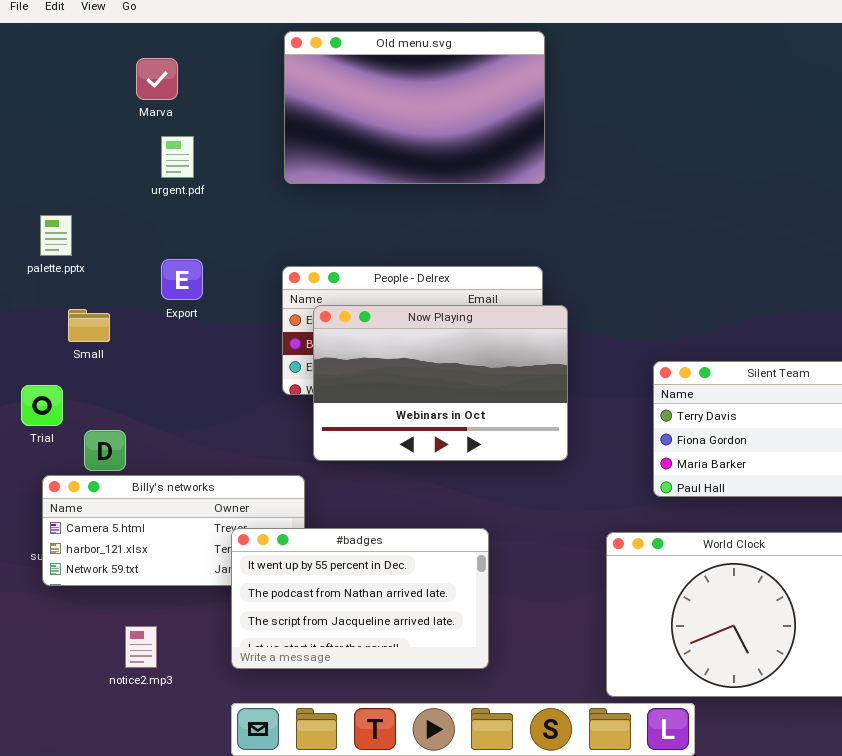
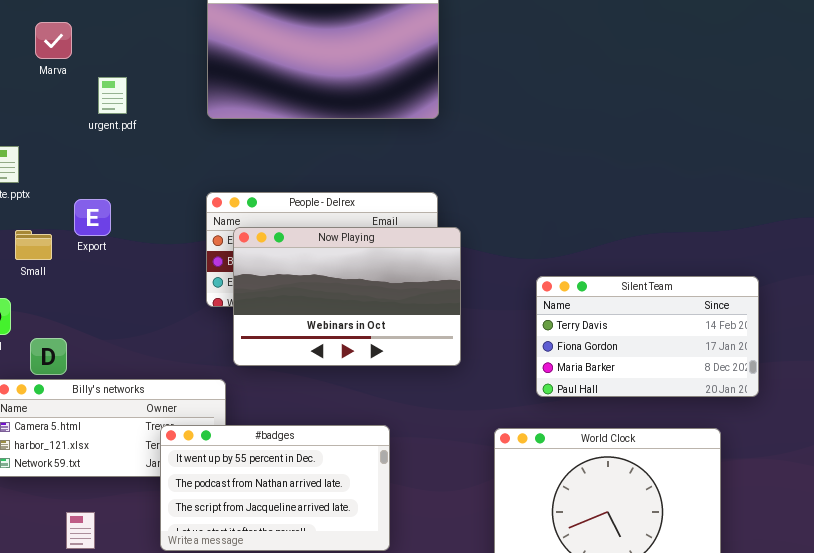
Marva: [136,58,178,100] -> [35,22,72,59], moved
Export: [161,259,203,300] -> [74,199,111,236], moved

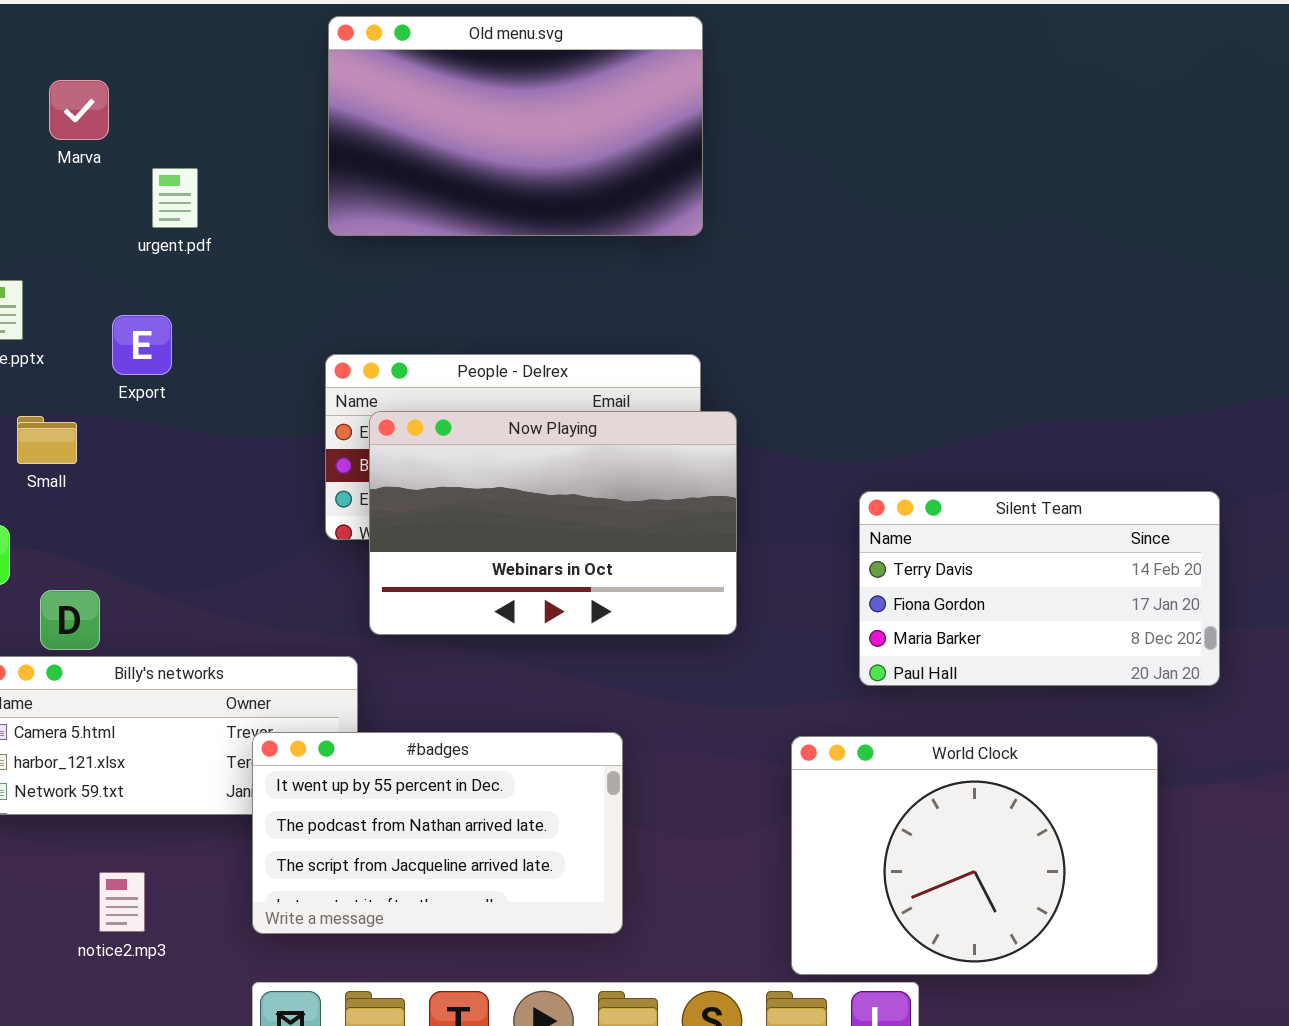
Export: [74,199,111,236] -> [112,315,172,375], moved

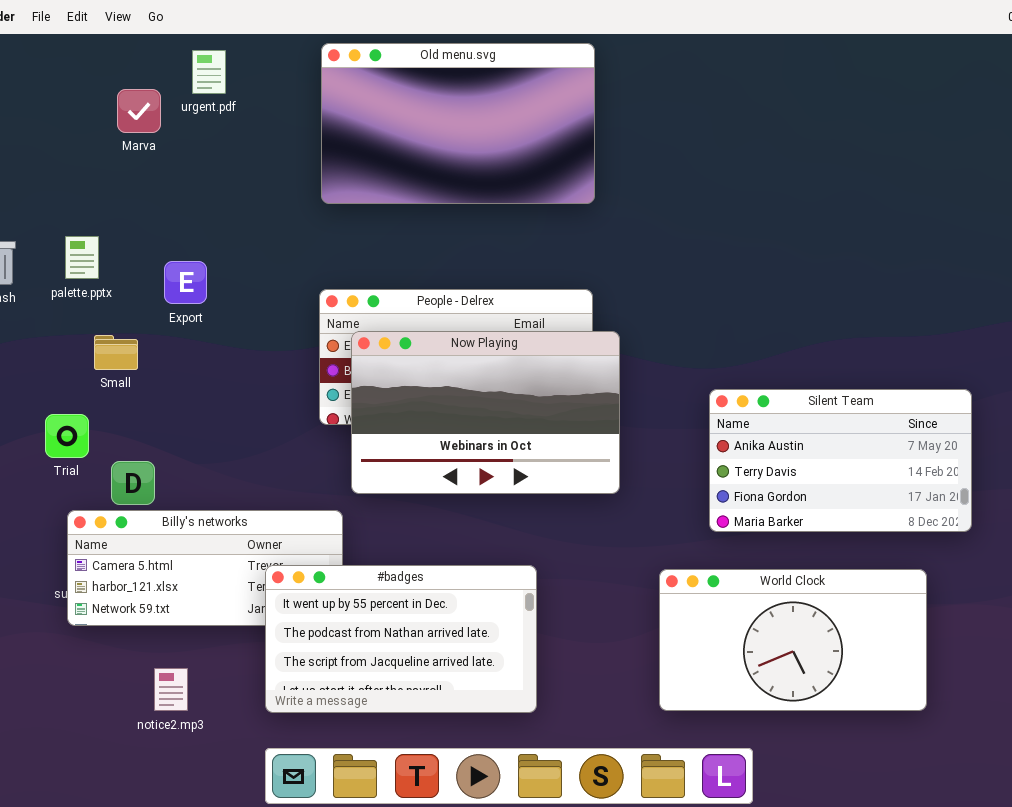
urgent.pdf: [152,168,198,228] -> [192,50,226,94], moved
Silent Team: [859,491,1220,686] -> [709,389,972,532], scrolled up 1 row
World Clock: [791,736,1158,975] -> [659,569,927,711], resized

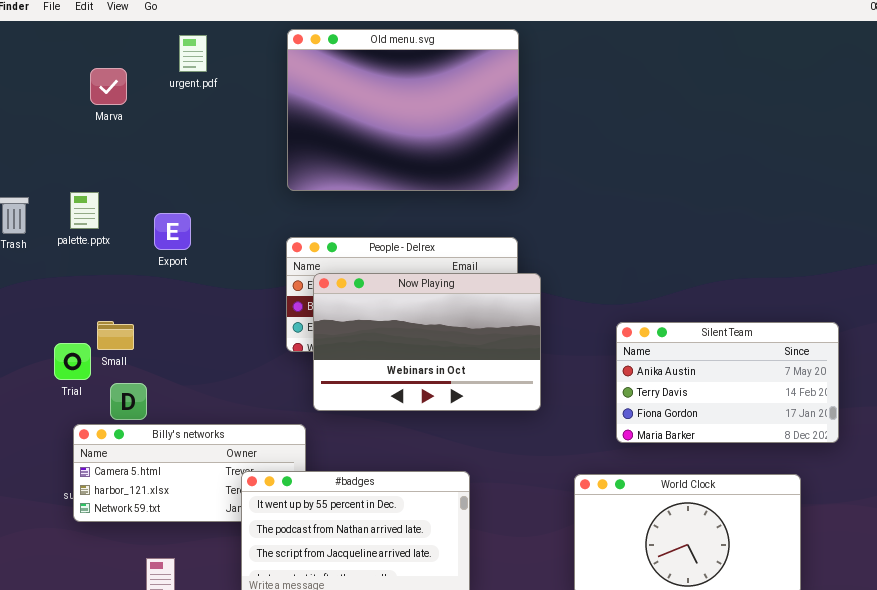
Old menu.svg: [321,43,595,204] -> [287,29,519,191], resized
Marva: [117,89,161,133] -> [90,68,127,105], moved
Small: [94,335,138,370] -> [97,321,134,350], moved

